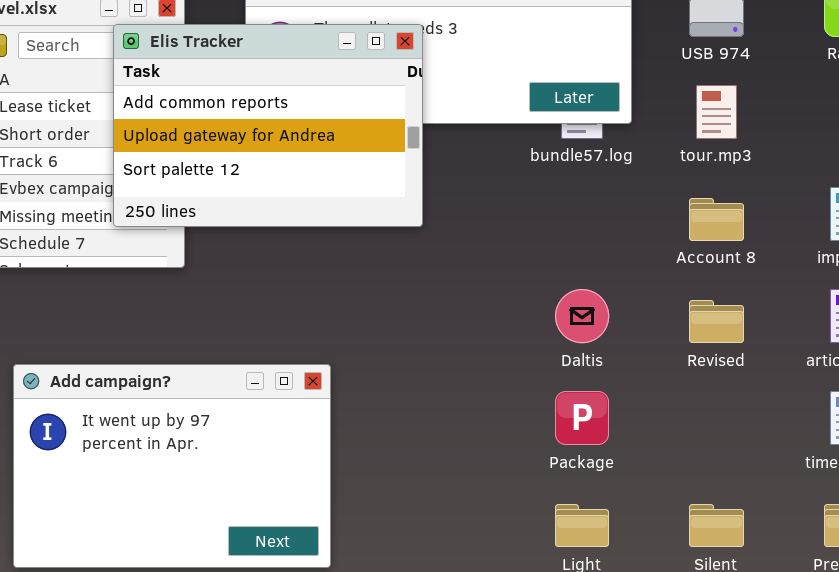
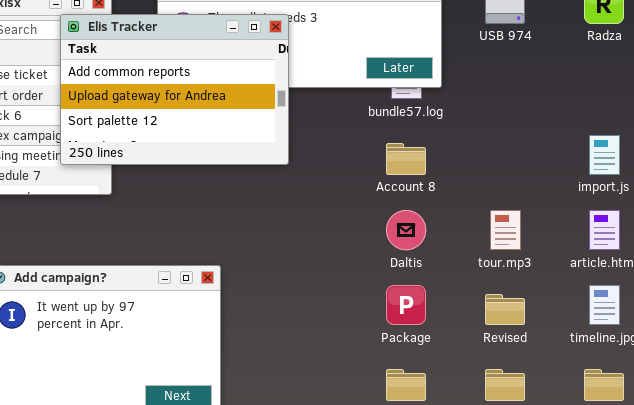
tour.mp3: [696,85,737,139] -> [490,210,521,250], moved
Account 8: [689,198,744,241] -> [386,143,426,175], moved
Revised: [689,300,744,343] -> [485,294,525,325], moved

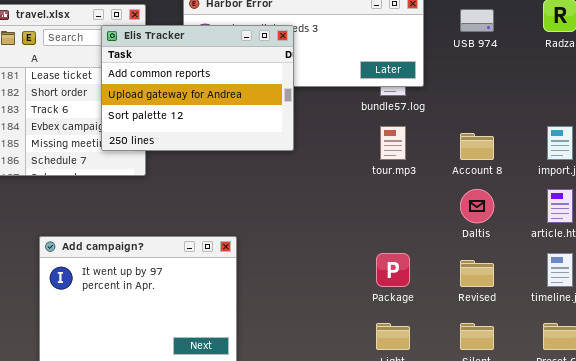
Account 8: [386,143,426,175] -> [460,133,494,160], moved
Daltis: [386,210,426,250] -> [460,189,494,223], moved
tour.mp3: [490,210,521,250] -> [380,126,406,160], moved

